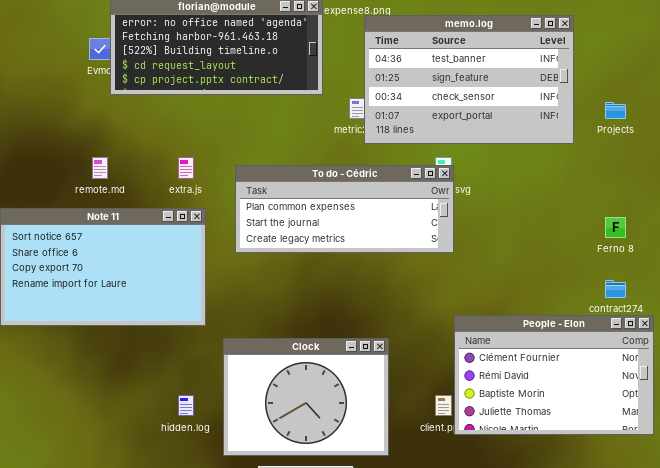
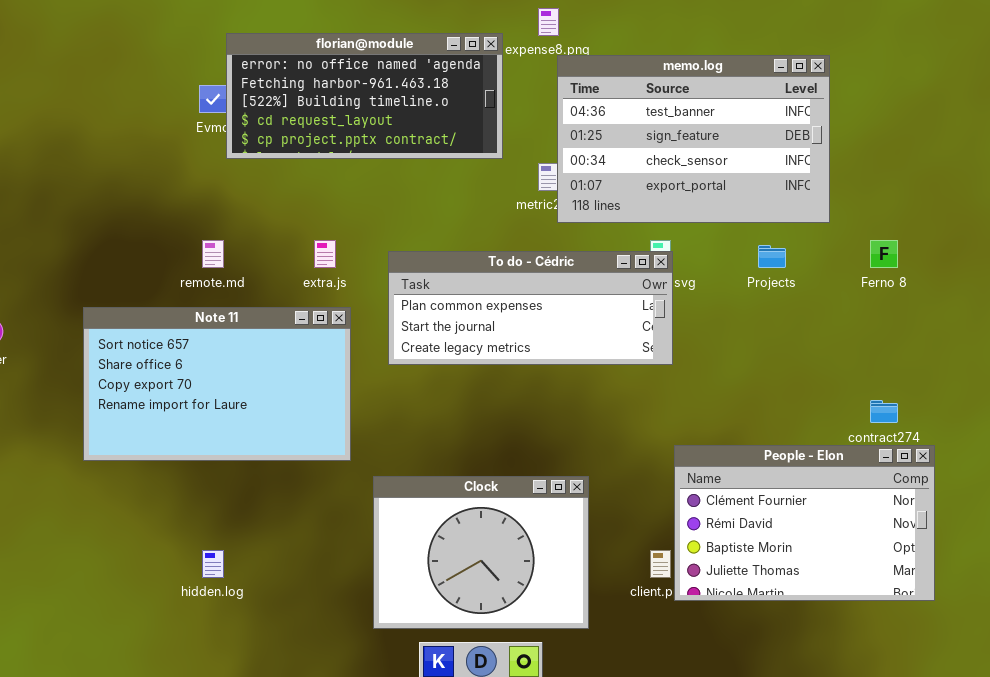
Projects: [605,102,626,119] -> [758,245,786,268], moved
Ferno 8: [605,217,626,238] -> [870,240,898,268], moved
hidden.log: [178,395,194,416] -> [202,550,224,578], moved

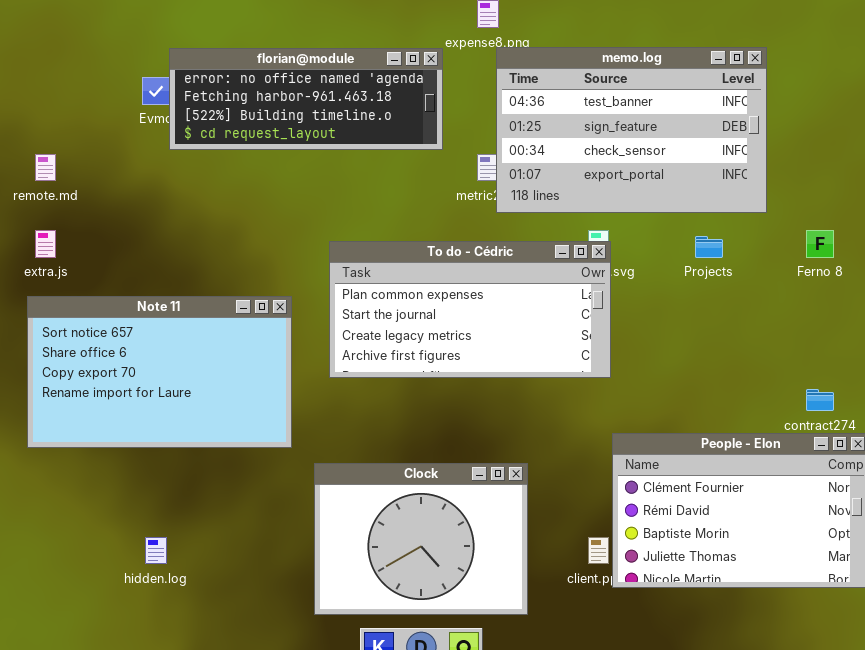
florian@module: [226,33,503,159] -> [169,48,443,150], resized
remote.md: [202,240,224,268] -> [35,154,56,181], moved
extra.js: [314,240,336,268] -> [35,230,56,258], moved
To do - Cédric: [388,251,673,365] -> [329,241,611,378], resized

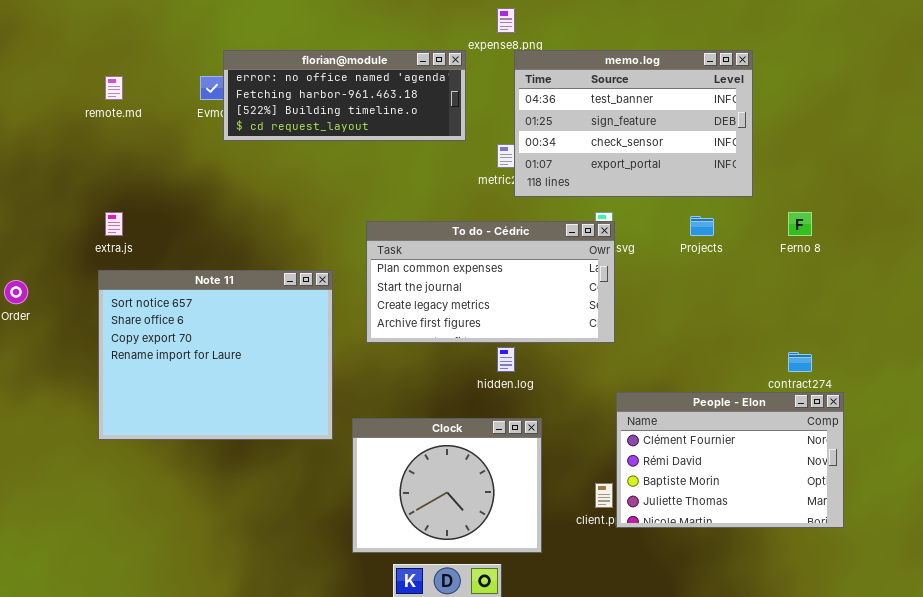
remote.md: [35,154,56,181] -> [105,76,123,100], moved
Note 11: [27,296,292,448] -> [98,270,333,440], resized
hidden.log: [145,537,167,564] -> [497,347,515,372], moved

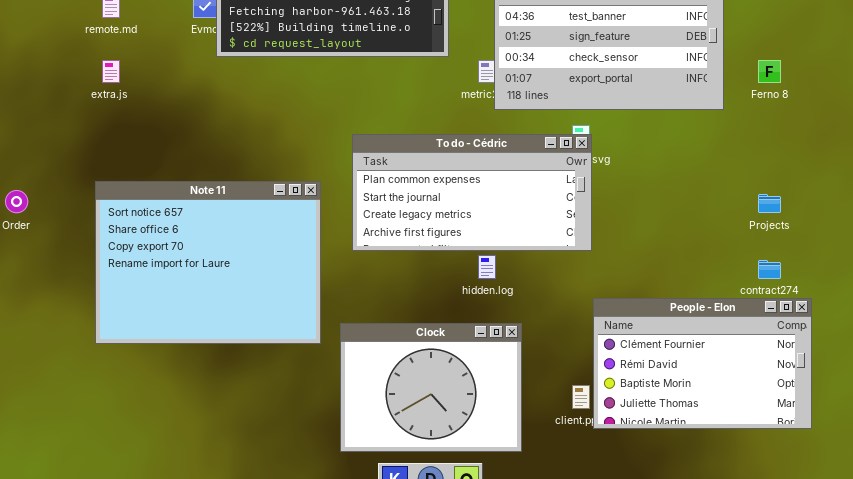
extra.js: [105,212,123,236] -> [102,60,120,83], moved
Ferno 8: [788,212,812,236] -> [758,60,781,83], moved
Projects: [690,216,714,236] -> [758,194,781,213], moved

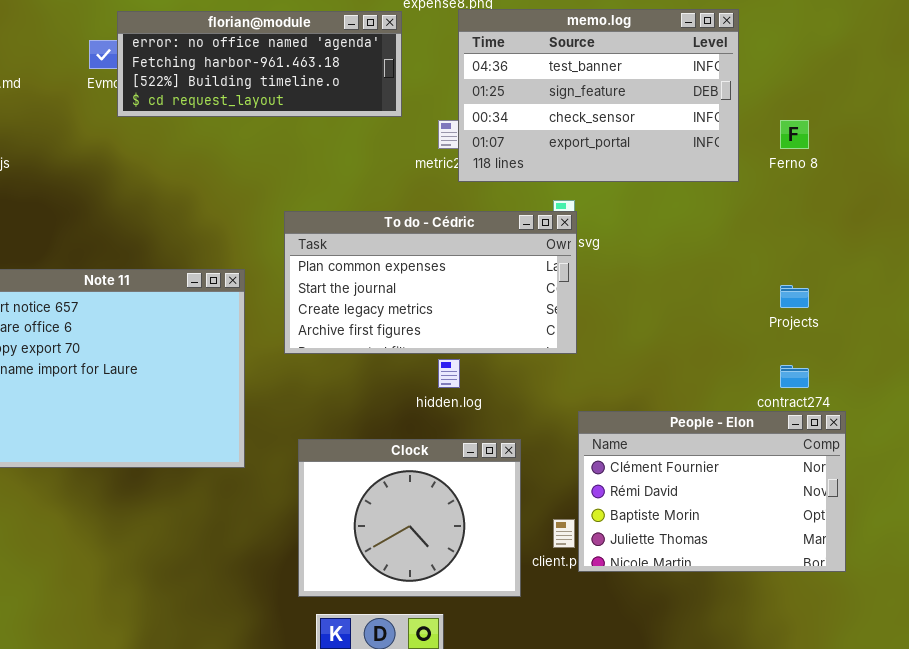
Clock: [340,323,522,452] -> [298,439,521,597], moved

